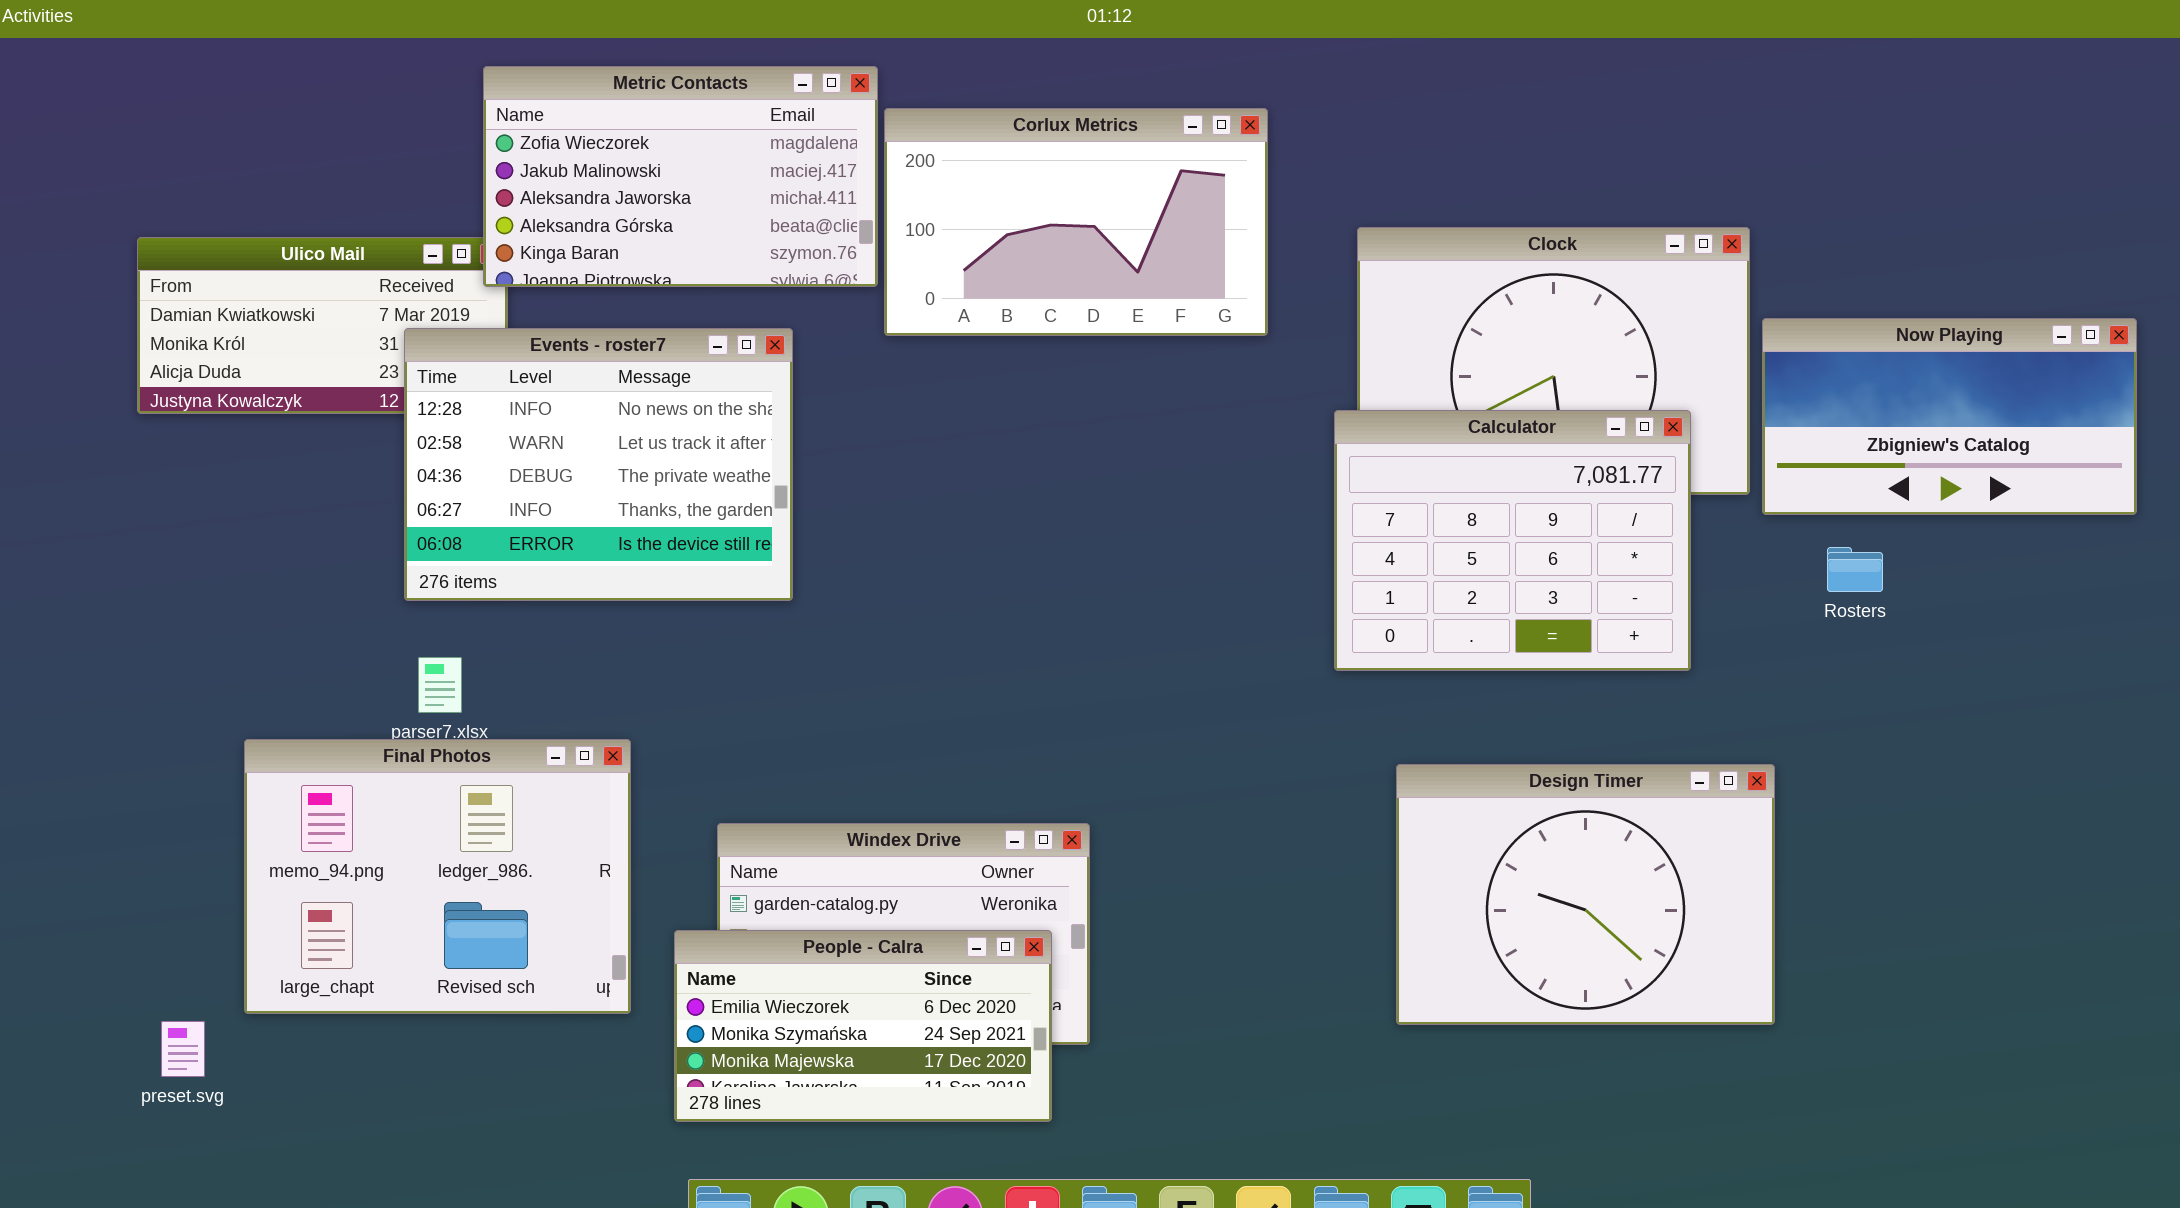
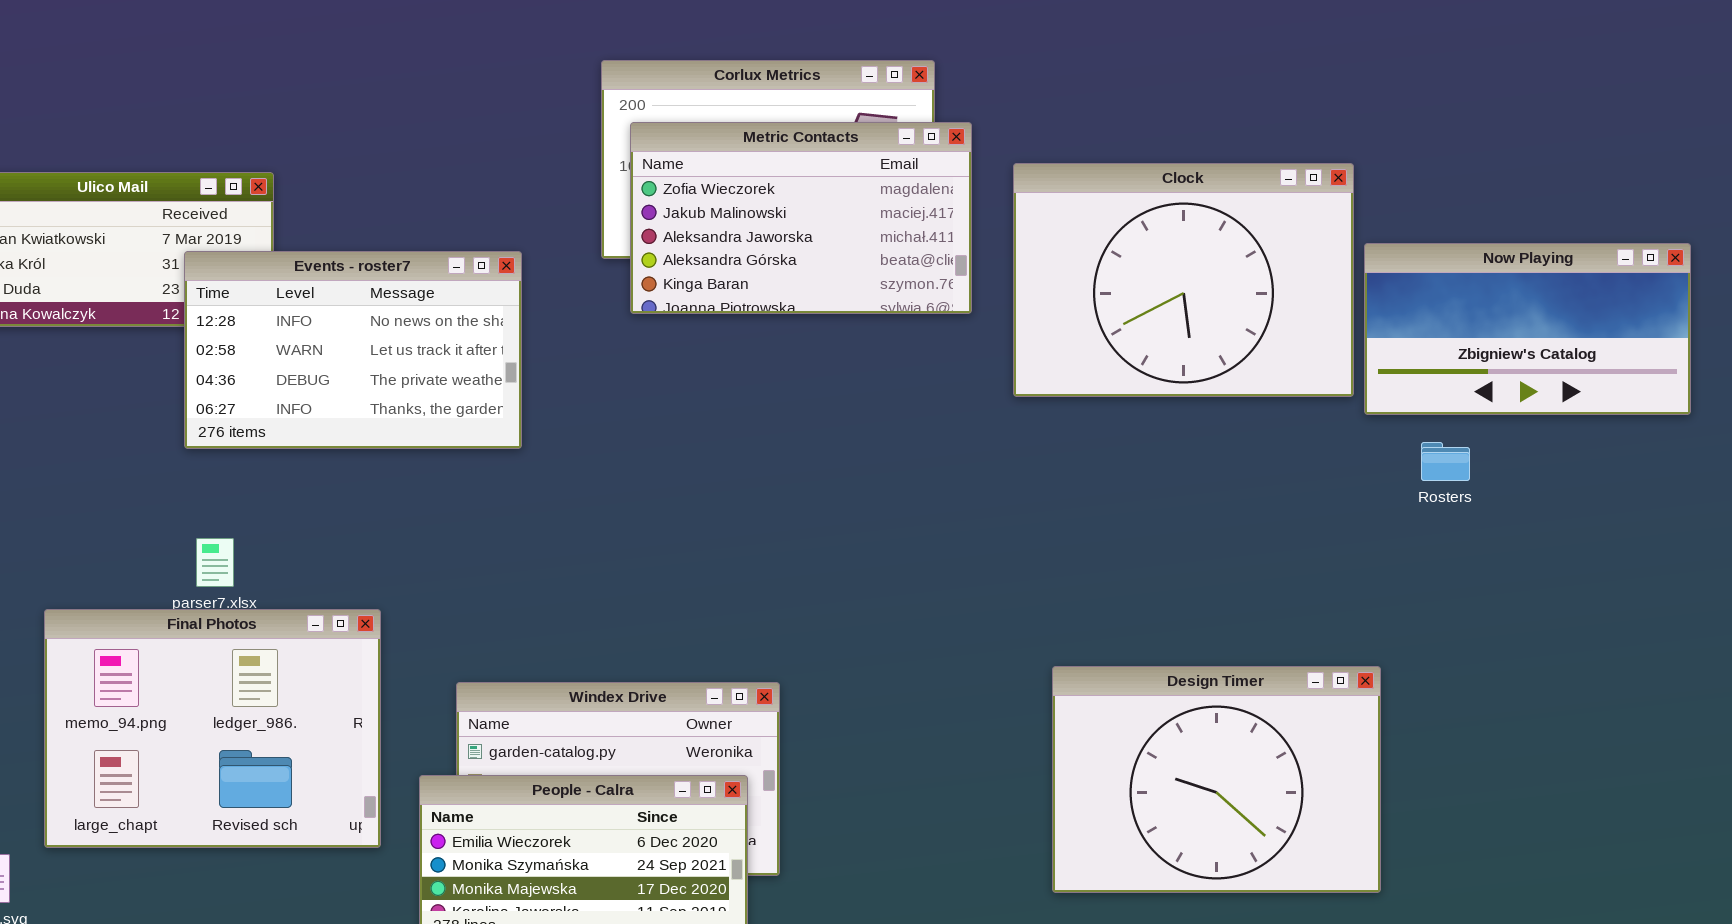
Metric Contacts: [483,66,878,287] -> [630,122,972,314], moved
Events - roster7: [404,328,793,601] -> [184,251,522,449], resized
Calculator: [1334,410,1691,671] -> none, closed
Design Timer: [1396,764,1775,1025] -> [1052,666,1381,893], moved

